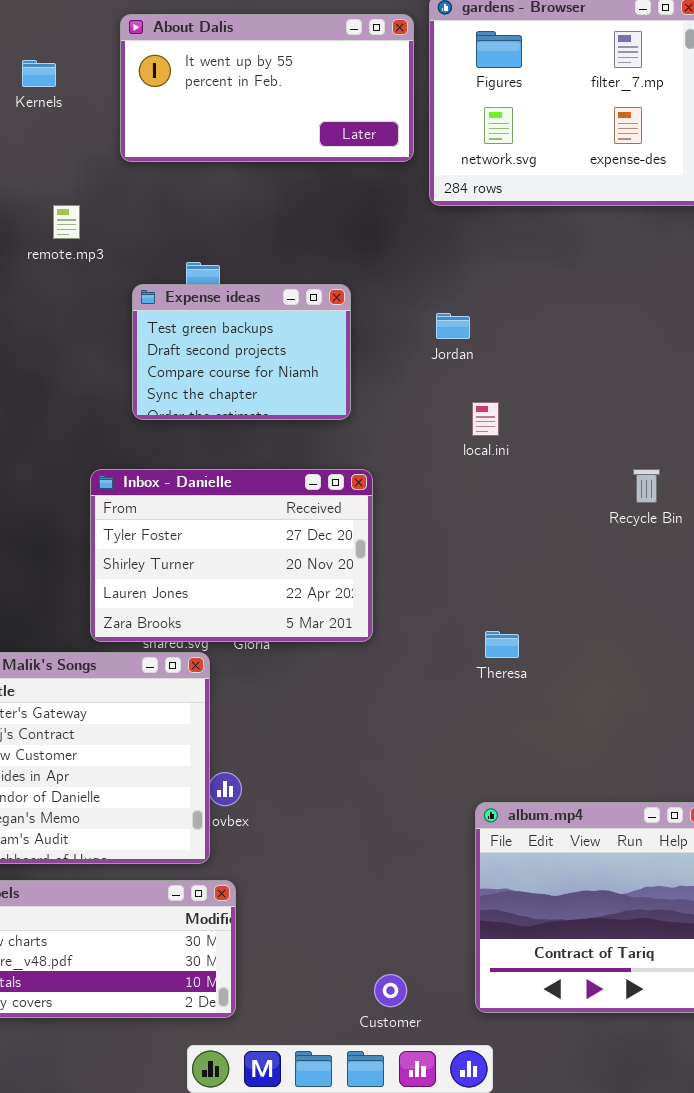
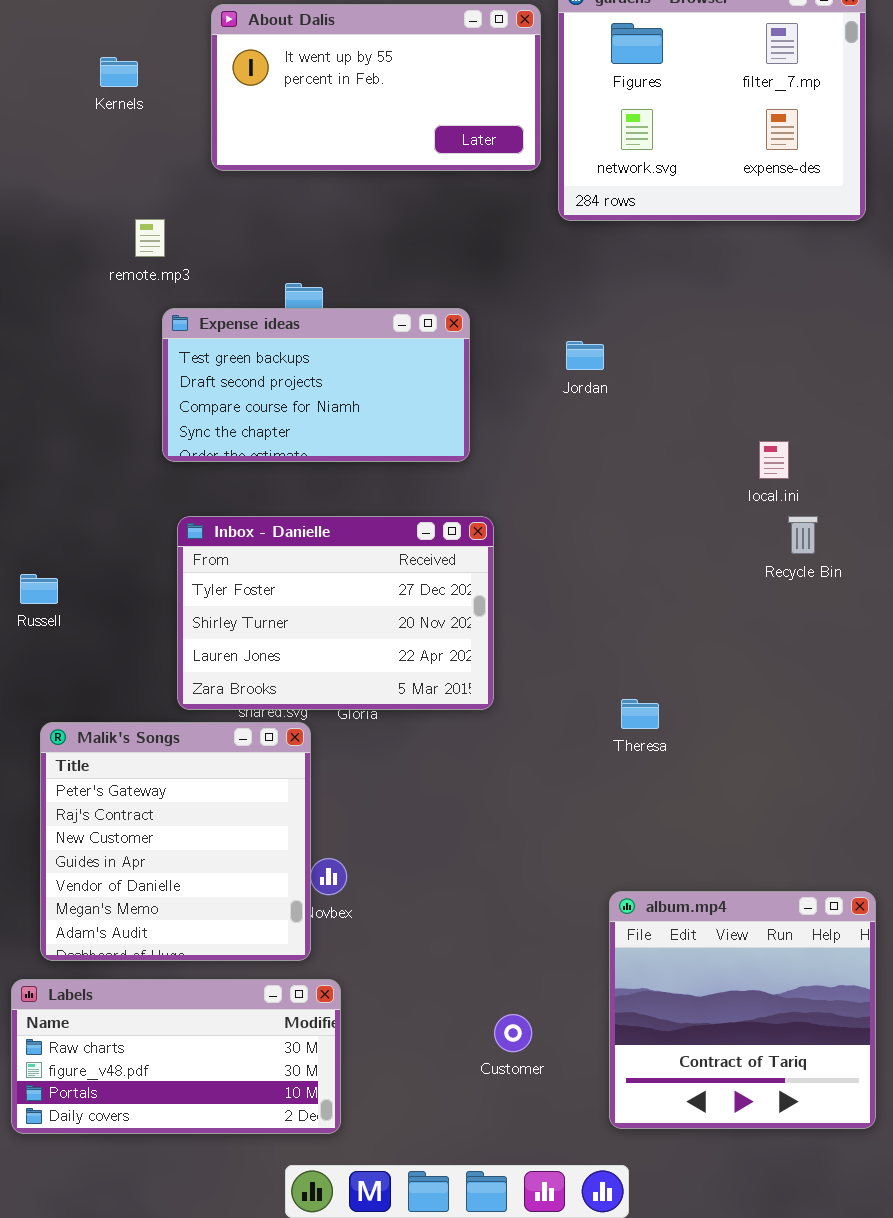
Expense ideas: [132,284,351,420] -> [162,308,470,462], resized
local.ini: [472,402,499,436] -> [759,441,789,479], moved
Customer: [374,974,407,1007] -> [494,1014,532,1052], moved

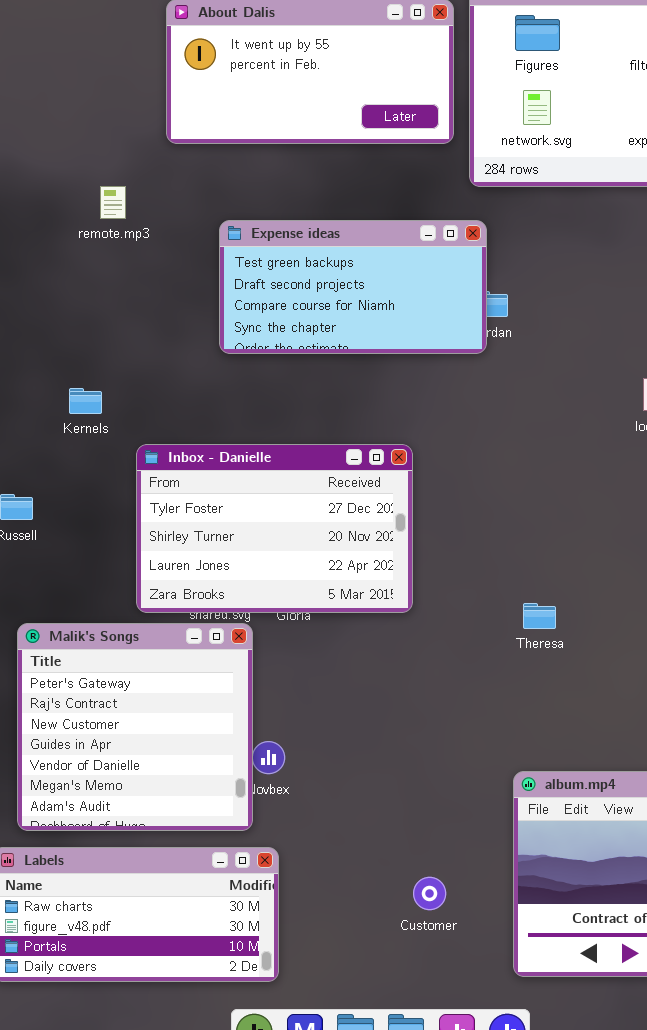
Kernels: [100,57,138,87] -> [69,388,102,414], moved
Expense ideas: [162,308,470,462] -> [219,220,487,354], moved

